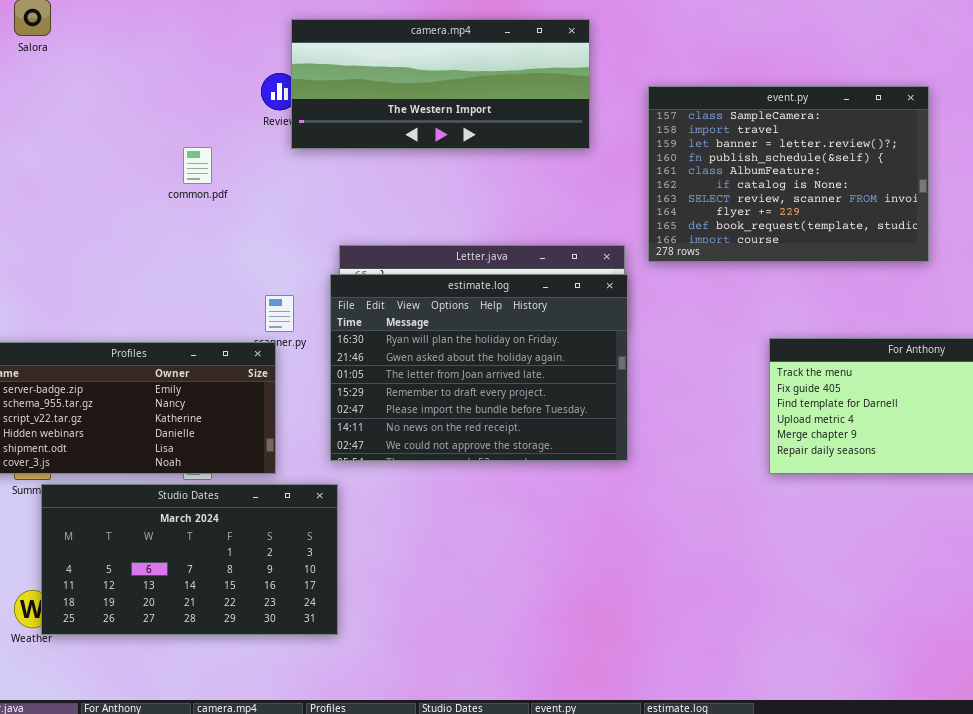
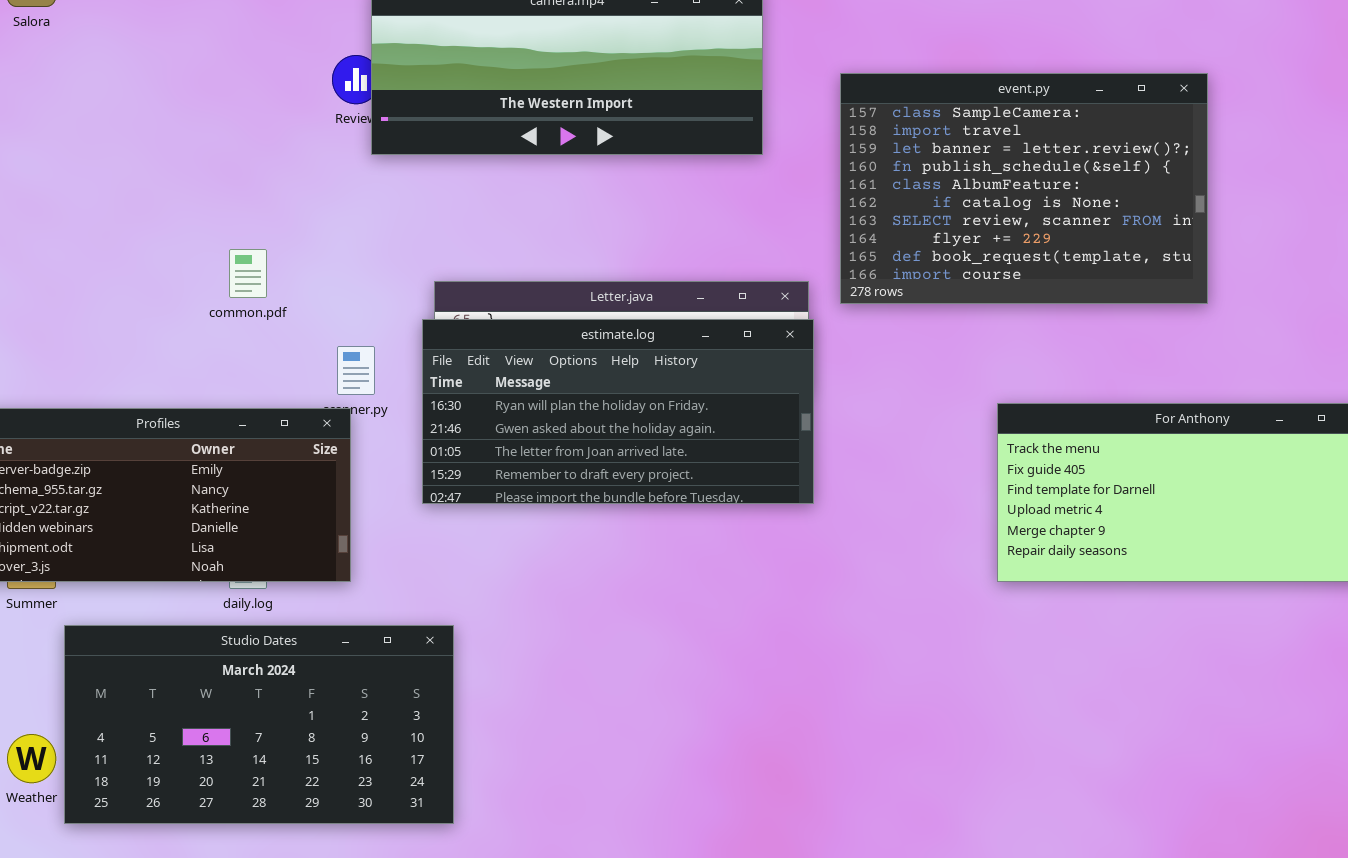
common.pdf: [183,147,212,184] -> [229,249,267,298], moved
estimate.log: [330,274,628,461] -> [422,319,814,504], resized
Studio Dates: [41,484,338,635] -> [64,625,454,824], moved

